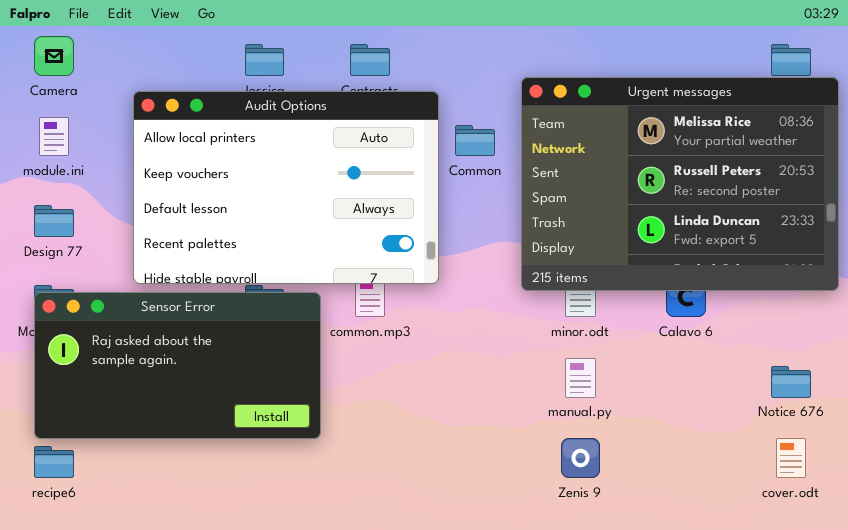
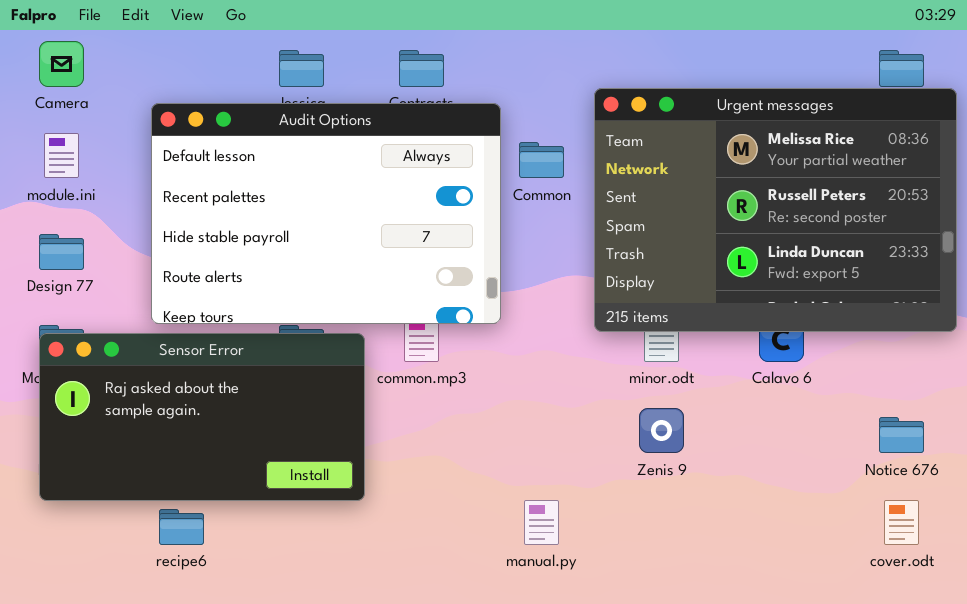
Audit Options: [133,91,439,284] -> [151,103,501,324], scrolled down 2 rows
manual.py: [565,358,596,398] -> [524,500,559,545], moved
Zenis 9: [561,438,600,478] -> [639,408,684,453], moved
recipe6: [34,446,74,478] -> [159,509,204,545], moved

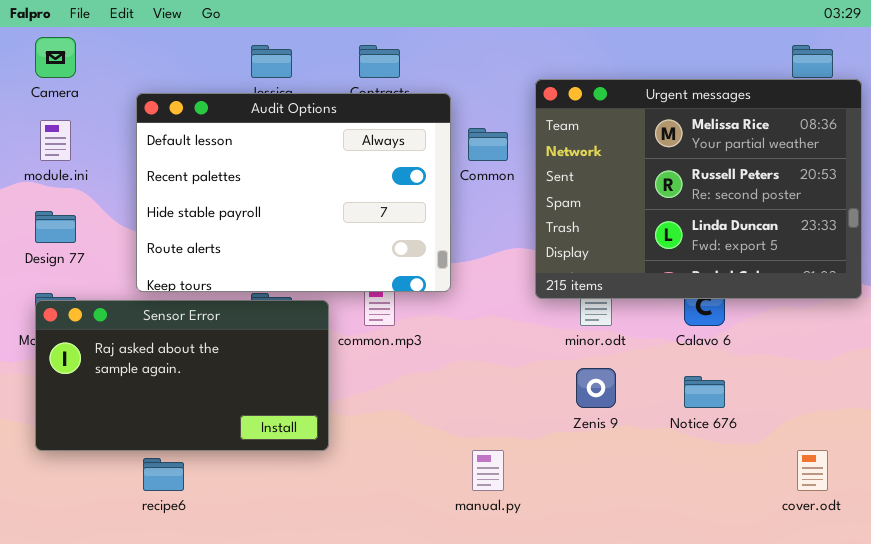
Notice 676: [879,417,924,453] -> [684,376,725,408], moved

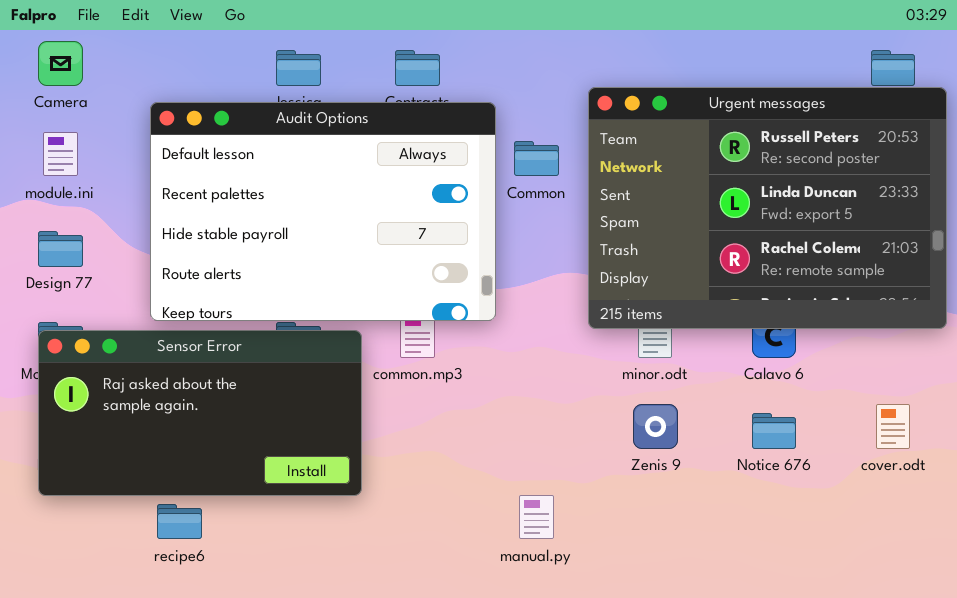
Urgent messages: [535,79,862,299] -> [588,87,947,329], scrolled down 1 row
cover.odt: [797,450,828,491] -> [876,404,910,449], moved

